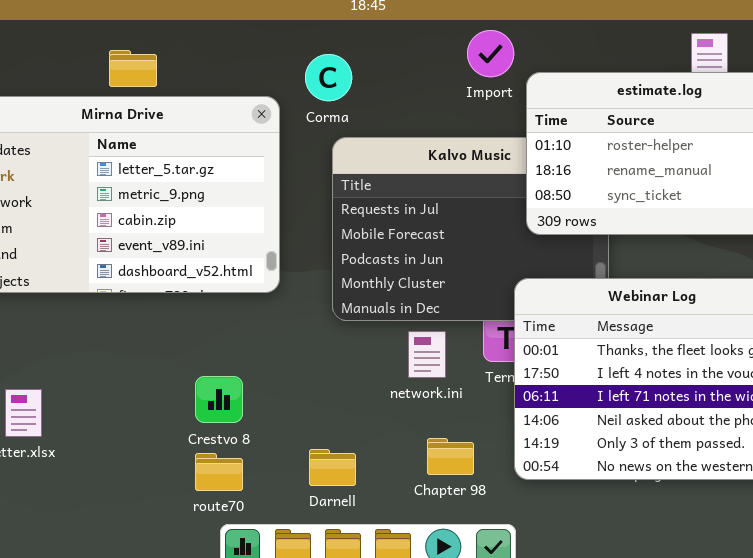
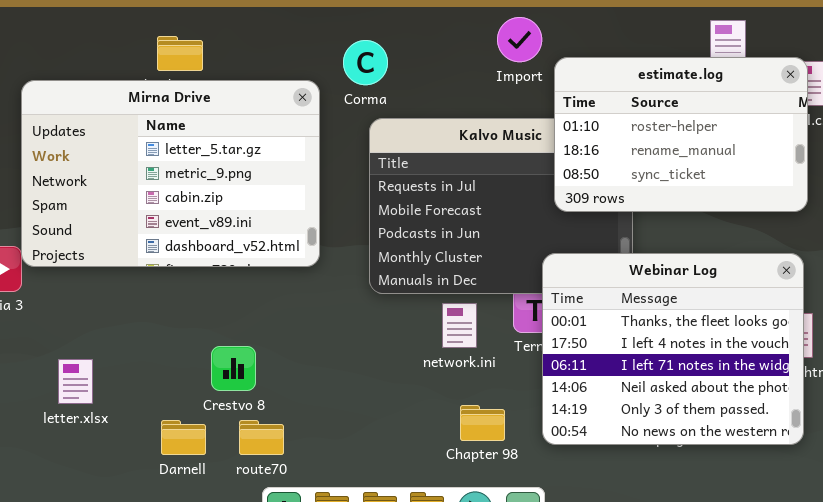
Crestvo 8: [195,376,243,423] -> [211,346,256,391], moved
Darnell: [309,449,356,486] -> [161,420,206,455], moved

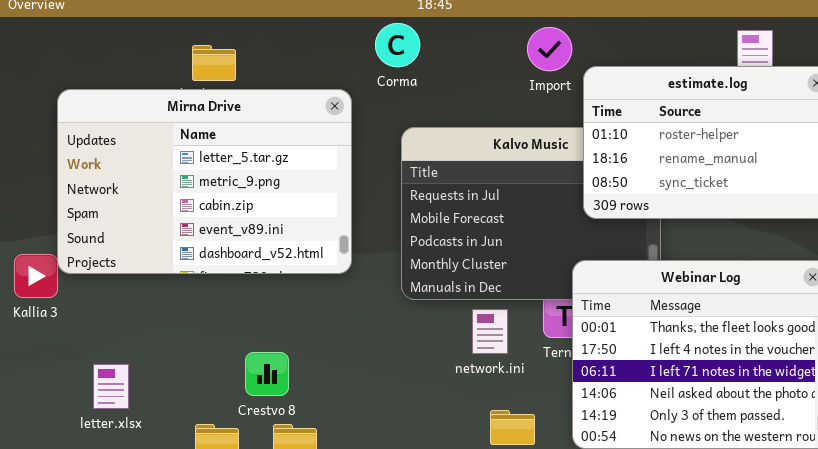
Corma: [343,40,388,85] -> [375,23,420,67], moved

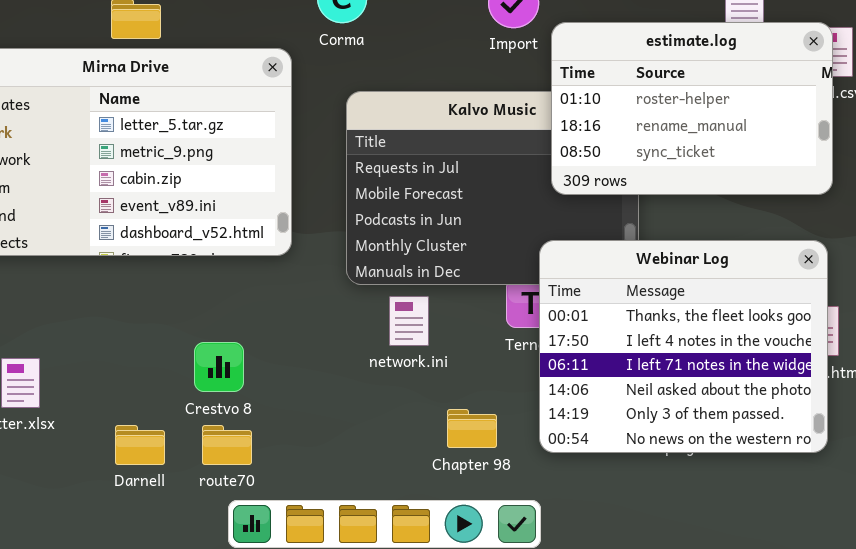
network.ini: [472,309,508,354] -> [389,296,429,346], moved
Crestvo 8: [245,352,289,396] -> [194,342,244,392], moved

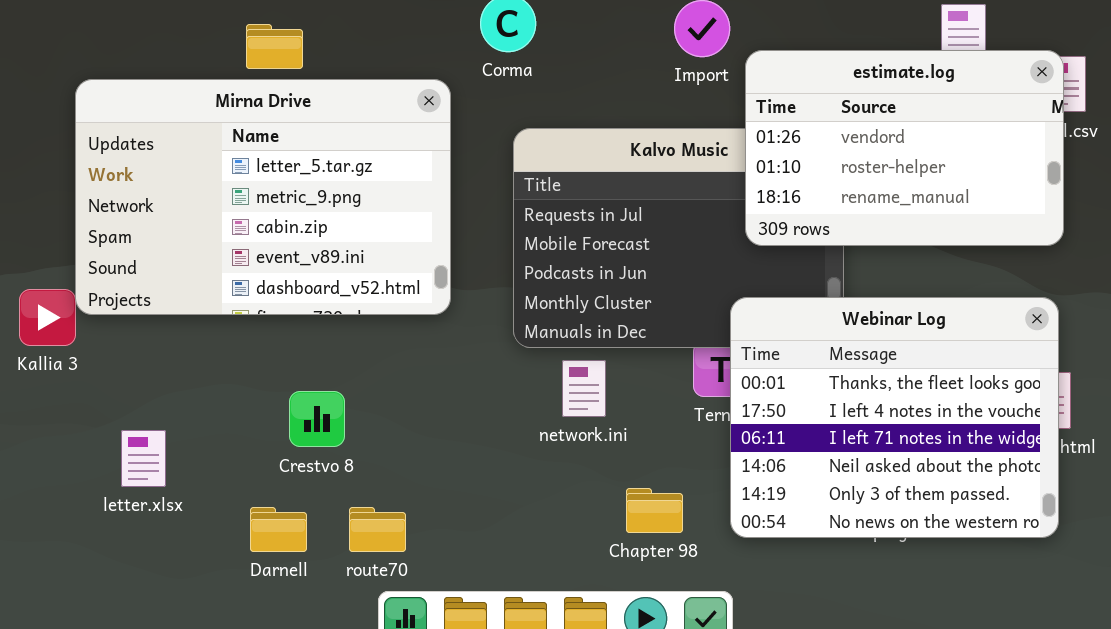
estimate.log: [551,22,833,195] -> [745,50,1064,246], scrolled up 1 row
Crestvo 8: [194,342,244,392] -> [289,391,345,447], moved

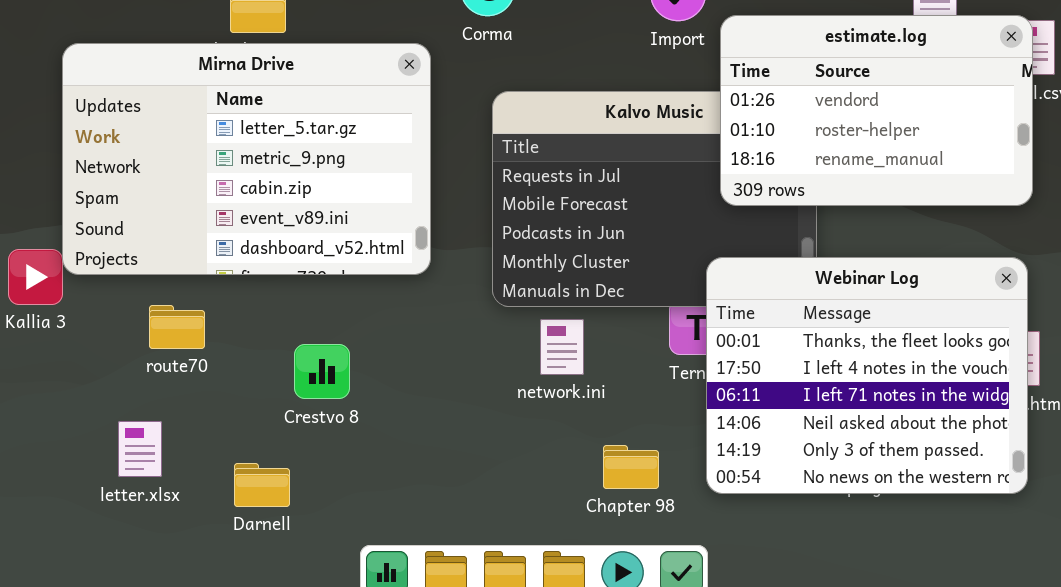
Crestvo 8: [289,391,345,447] -> [294,344,350,399], moved
letter.xlsx: [121,430,166,487] -> [118,421,162,477], moved
route70: [349,507,406,552] -> [149,305,205,349], moved

